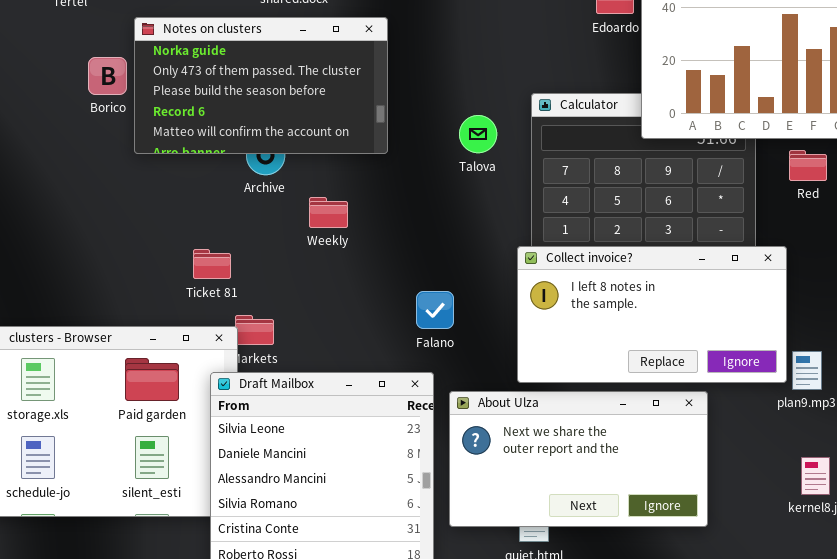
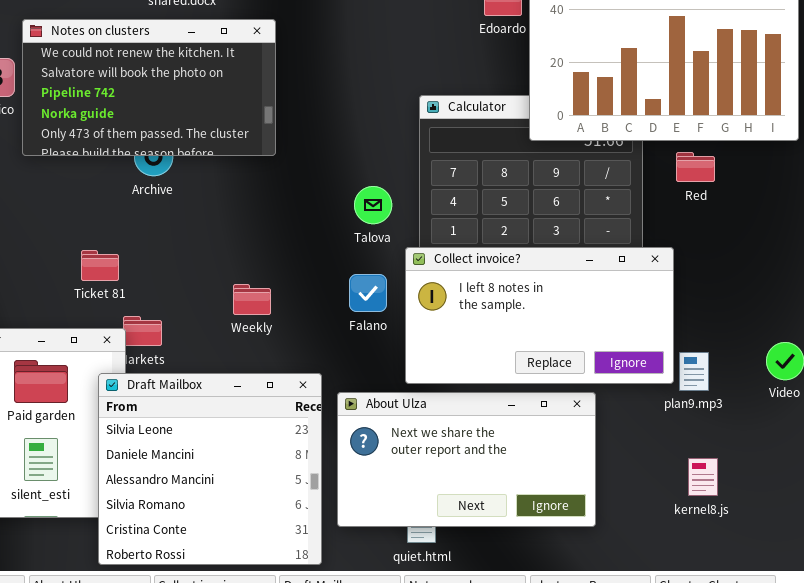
Notes on clusters: [134,17,388,154] -> [22,19,276,156], scrolled up 3 rows
Talova: [459,115,497,153] -> [354,186,392,224], moved
Weekly: [309,197,348,228] -> [233,284,271,315], moved
Falano: [416,291,454,329] -> [349,274,387,312], moved

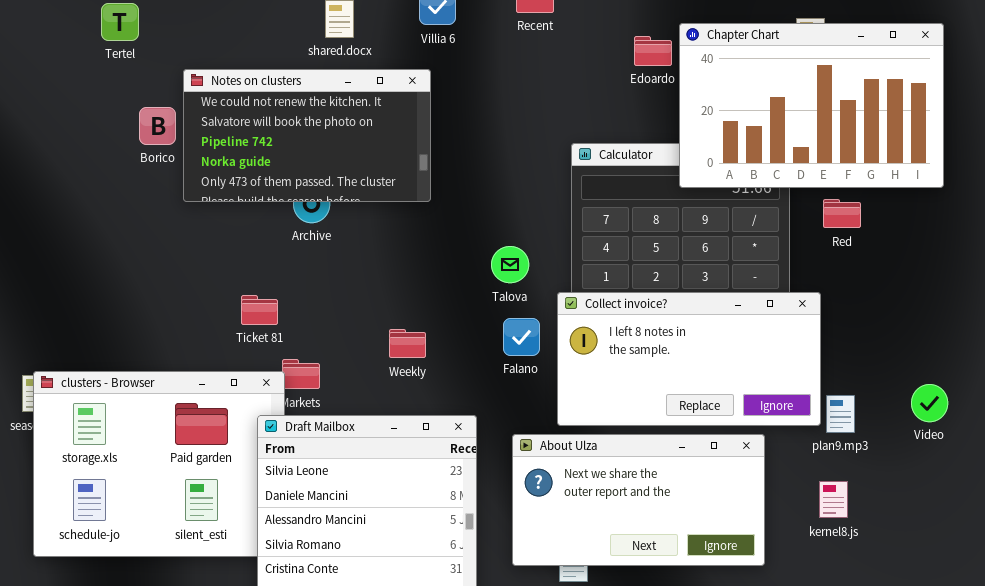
Talova: [354,186,392,224] -> [491,246,529,283], moved
About Ulza: [337,392,596,527] -> [512,434,765,566], moved
kernel8.js: [688,458,718,496] -> [819,481,848,518], moved

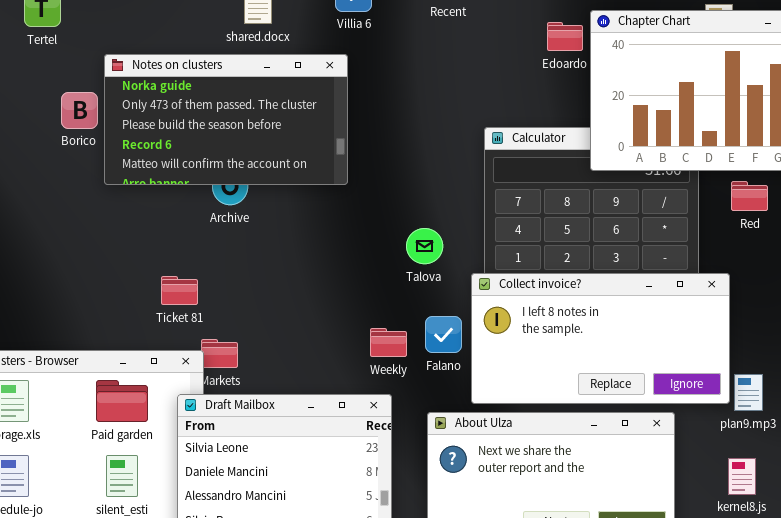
Notes on clusters: [183,69,431,202] -> [104,54,348,185], scrolled down 3 rows
Falano: [503,318,540,356] -> [425,316,462,353], moved
Weekly: [389,329,426,358] -> [370,328,407,357], moved

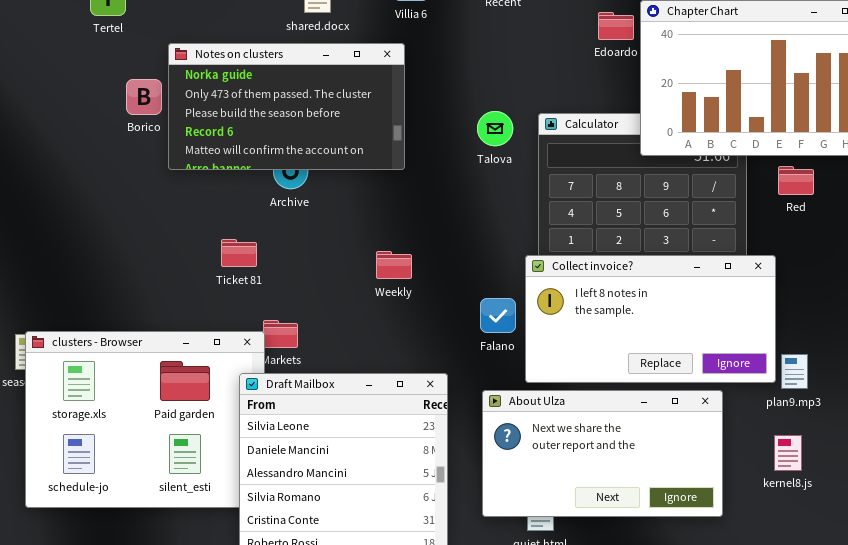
Talova: [406,228,443,264] -> [477,111,513,146], moved
Ticket 81: [161,276,198,305] -> [221,239,257,267], moved
Weekly: [370,328,407,357] -> [376,251,412,279], moved

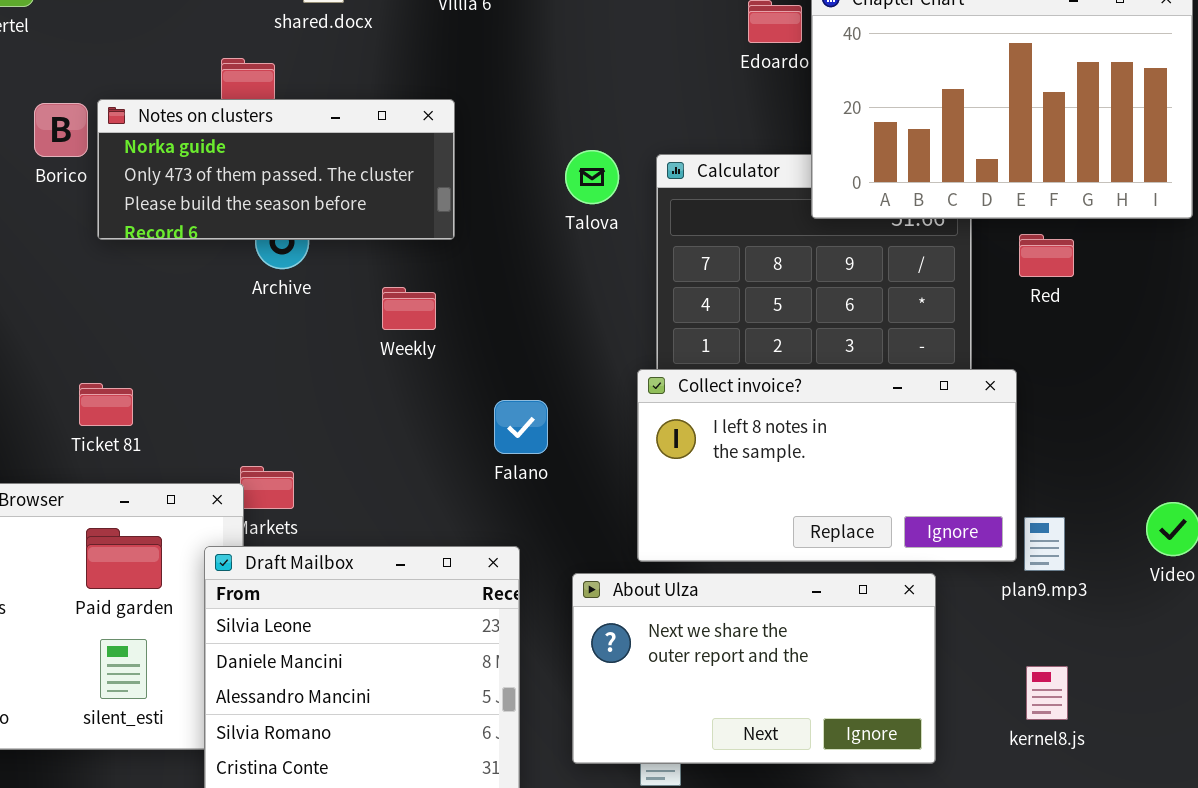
Notes on clusters: [168,43,405,170] -> [97,99,455,240], resized
Ticket 81: [221,239,257,267] -> [79,383,133,426], moved
Weekly: [376,251,412,279] -> [382,287,436,330], moved
Falano: [480,298,516,333] -> [494,400,548,454], moved
kernel8.js: [774,435,802,471] -> [1026,666,1068,720], moved

